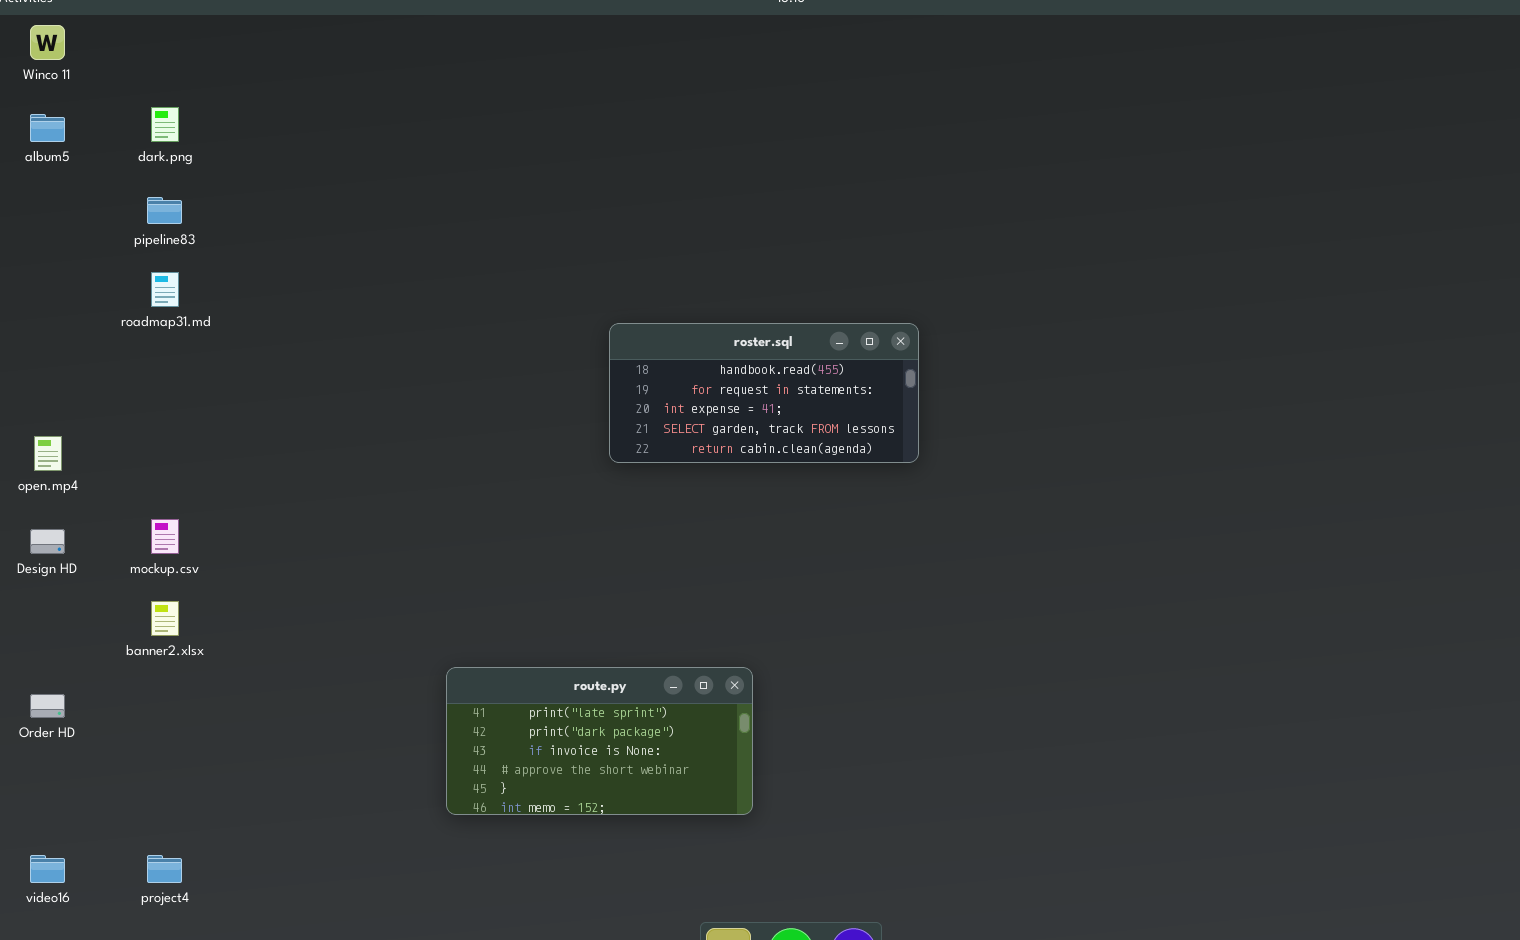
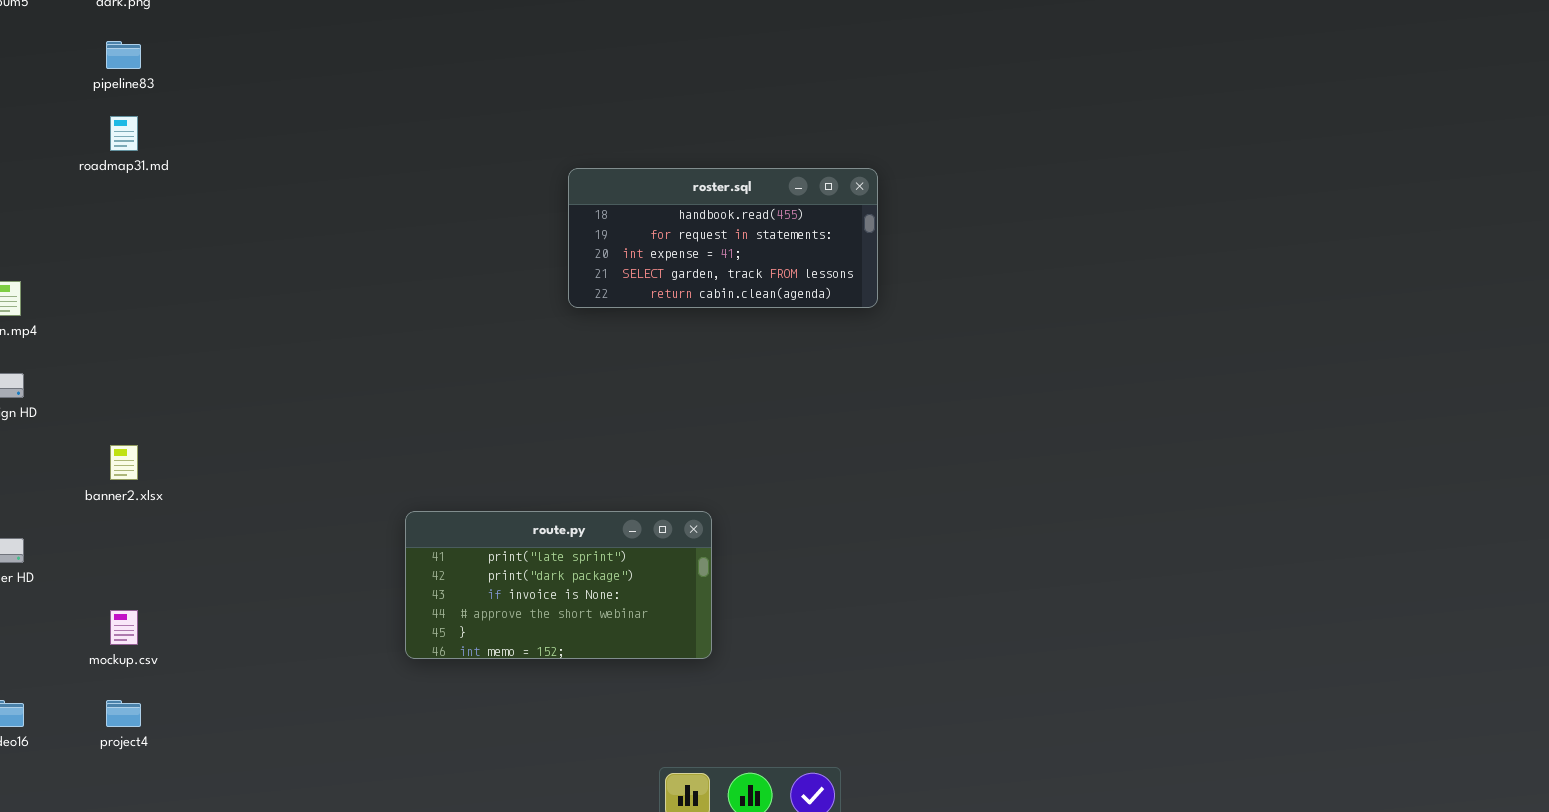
mockup.csv: [151,519,179,554] -> [110,610,138,645], moved

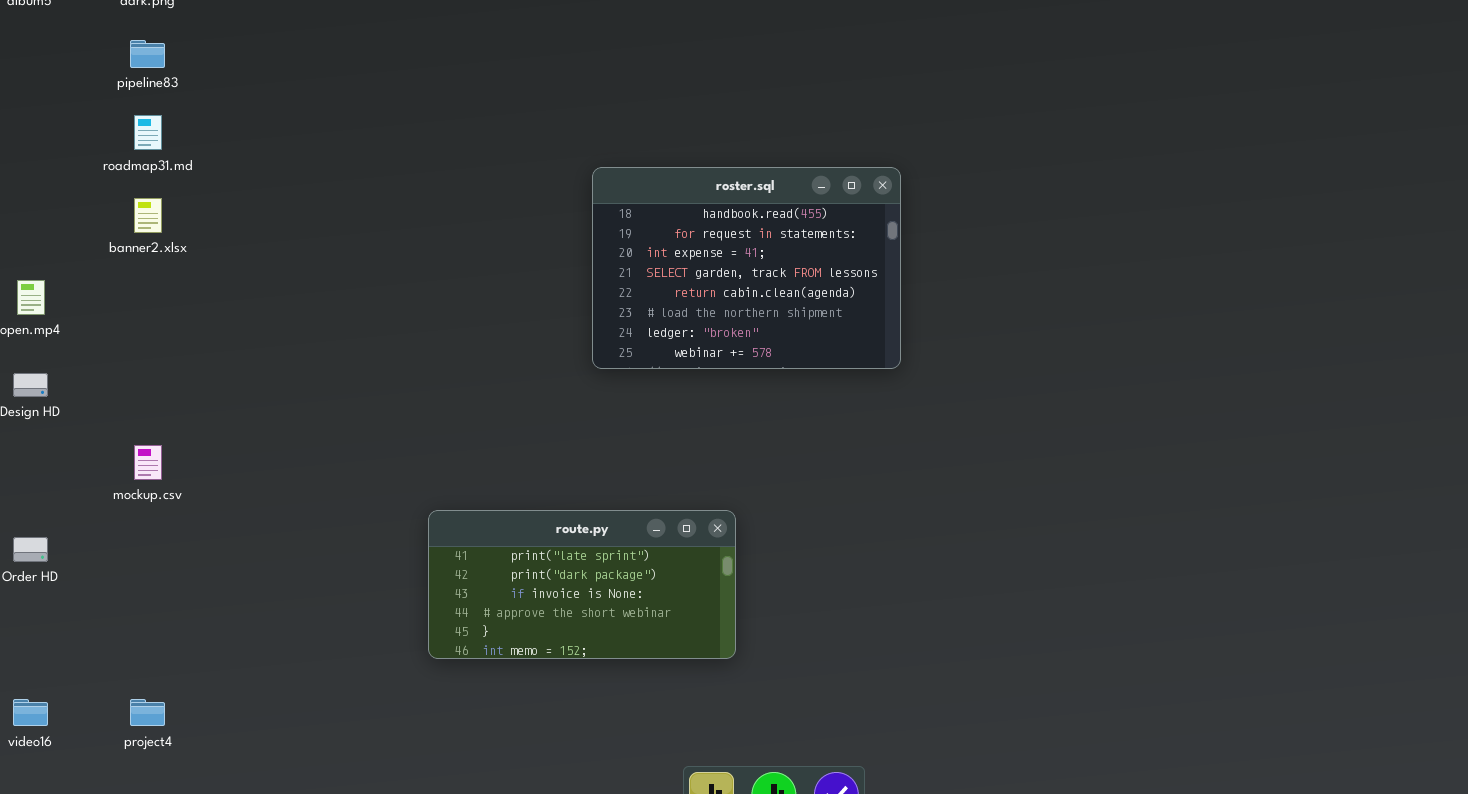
roster.sql: [568,168,878,308] -> [592,167,901,369], resized
banner2.xlsx: [110,445,138,480] -> [134,198,162,233], moved
mockup.csv: [110,610,138,645] -> [134,445,162,480], moved

